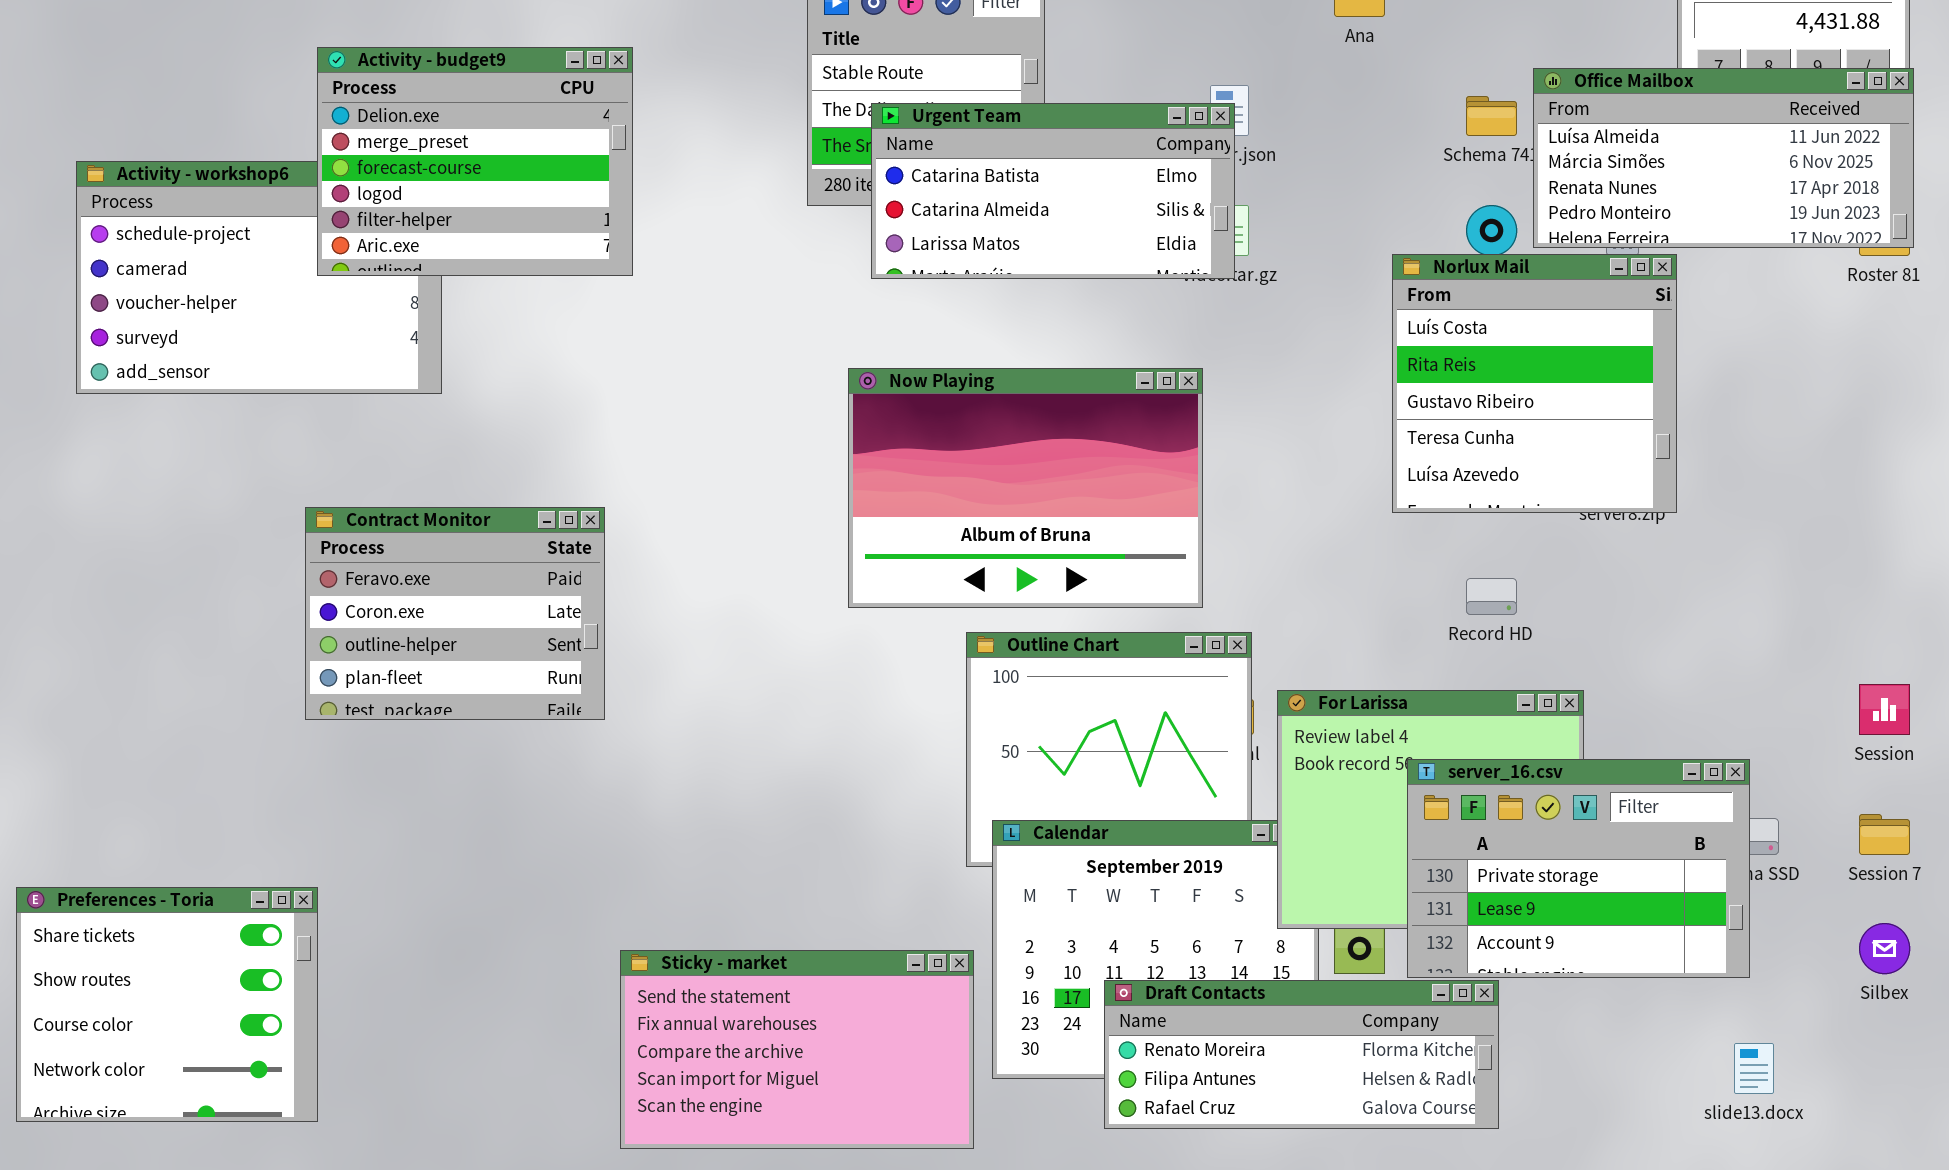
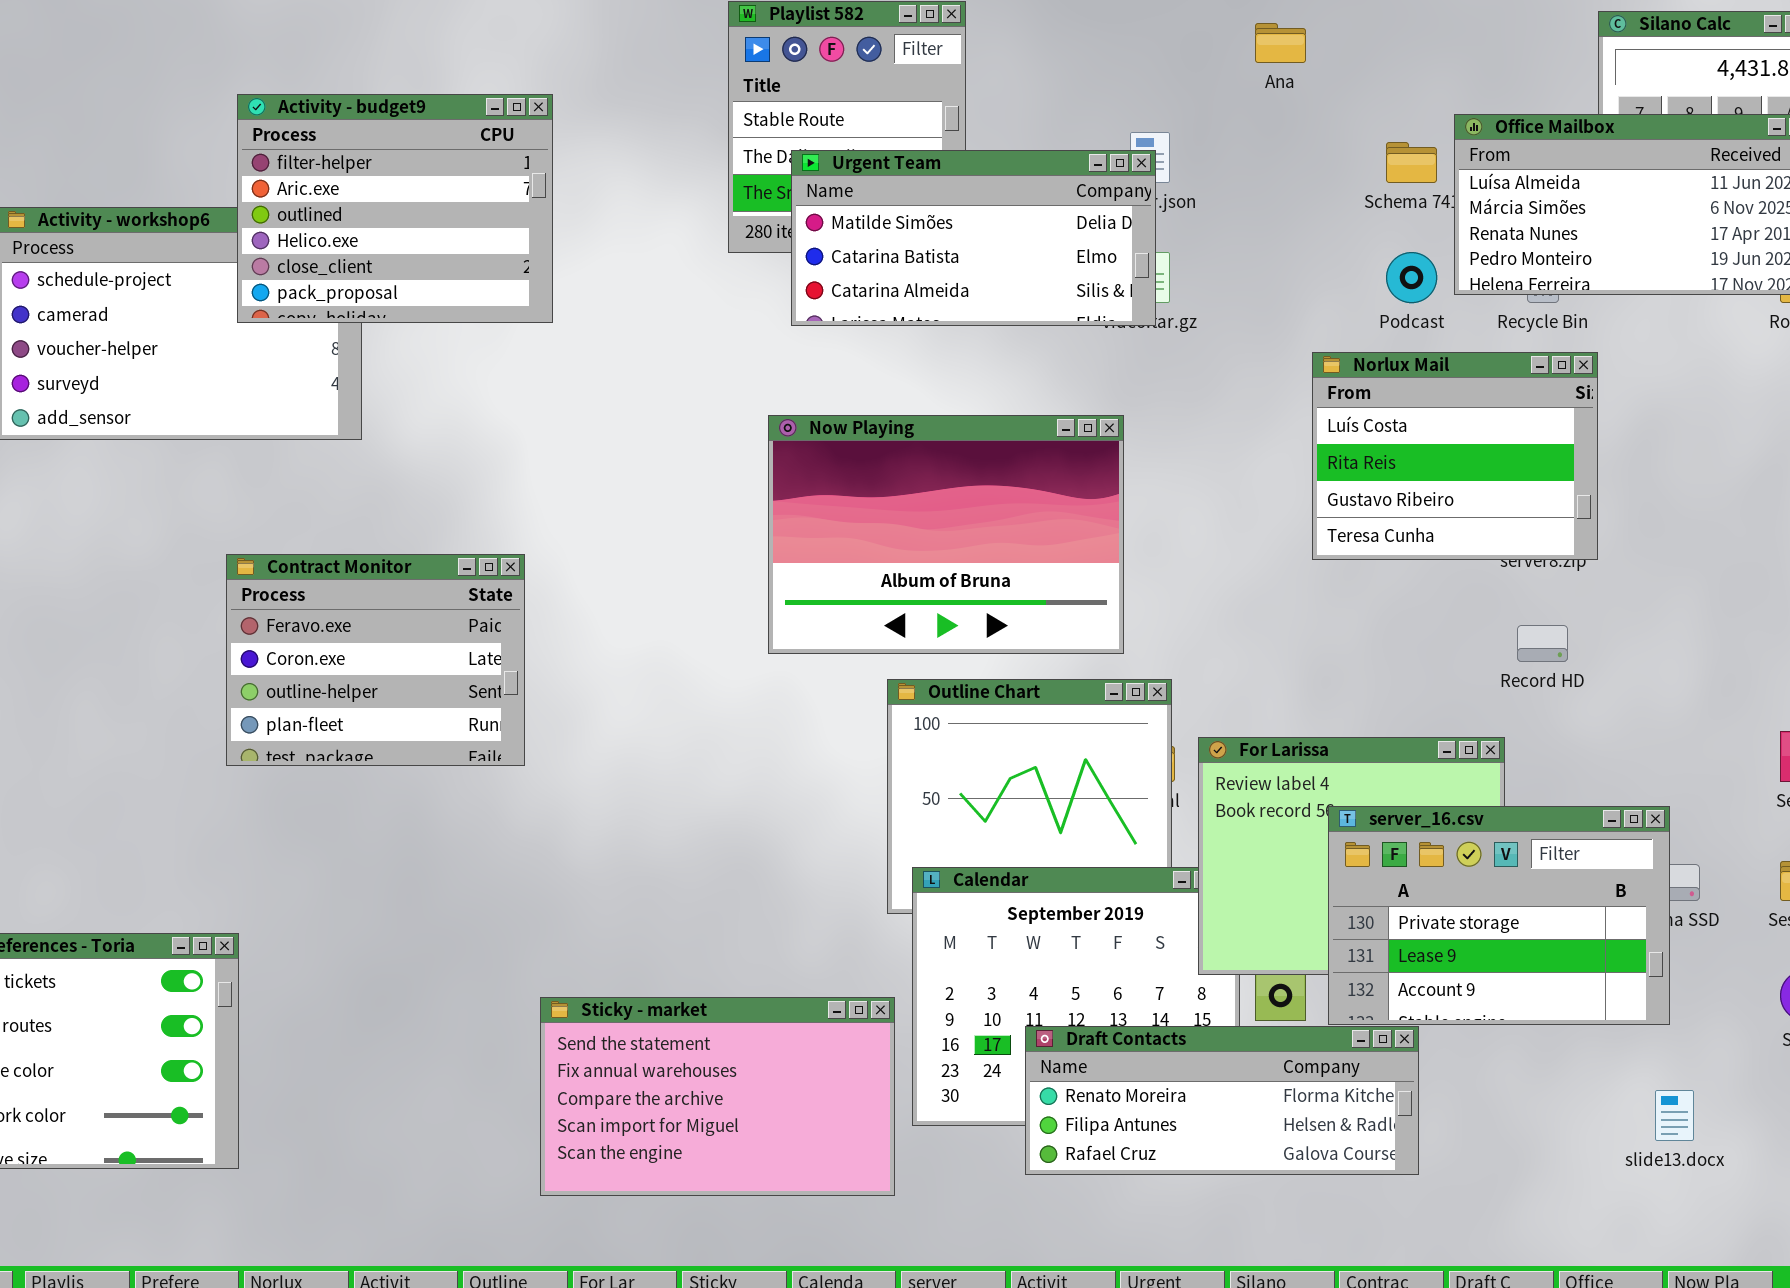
Activity - budget9: [317,47,633,276] -> [237,94,553,323], scrolled down 4 rows
Urgent Team: [871,103,1235,279] -> [791,150,1156,326], scrolled up 1 row
Norlux Mail: [1392,254,1677,513] -> [1312,352,1598,560], resized
Record HD: [1466,578,1517,615] -> [1517,625,1568,662], moved

